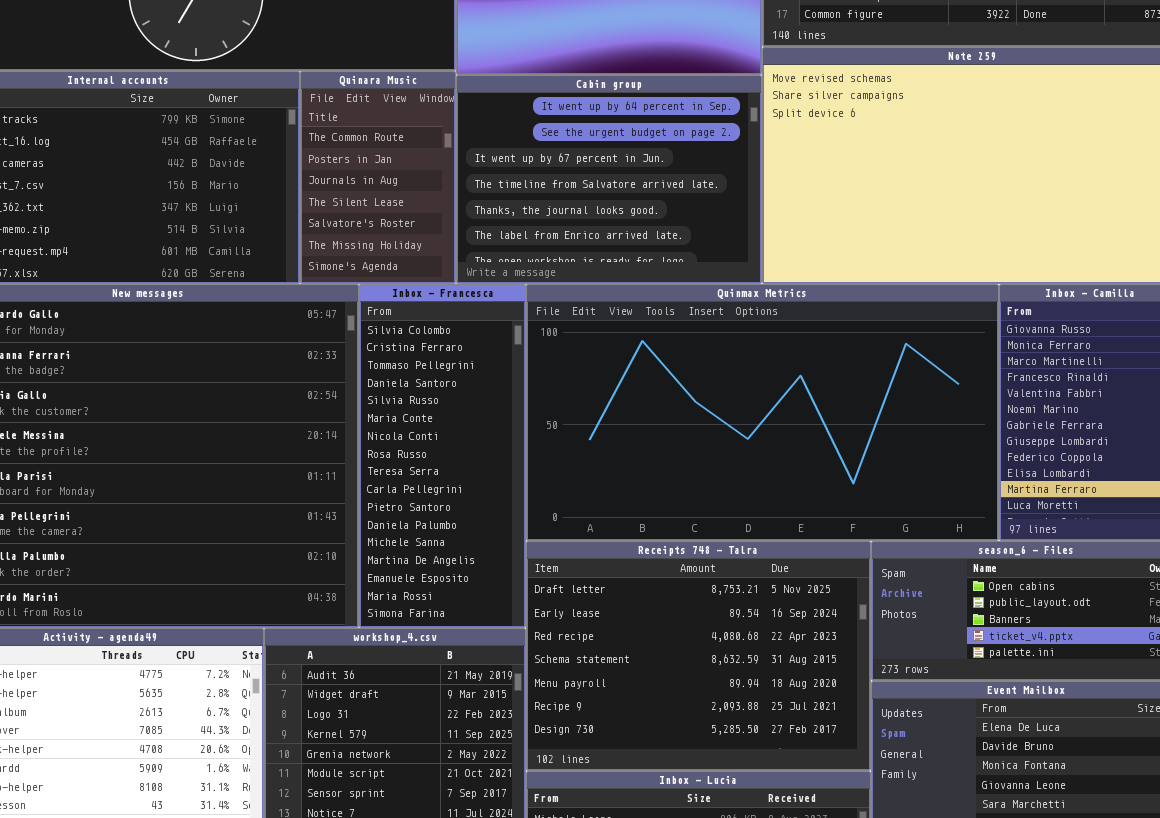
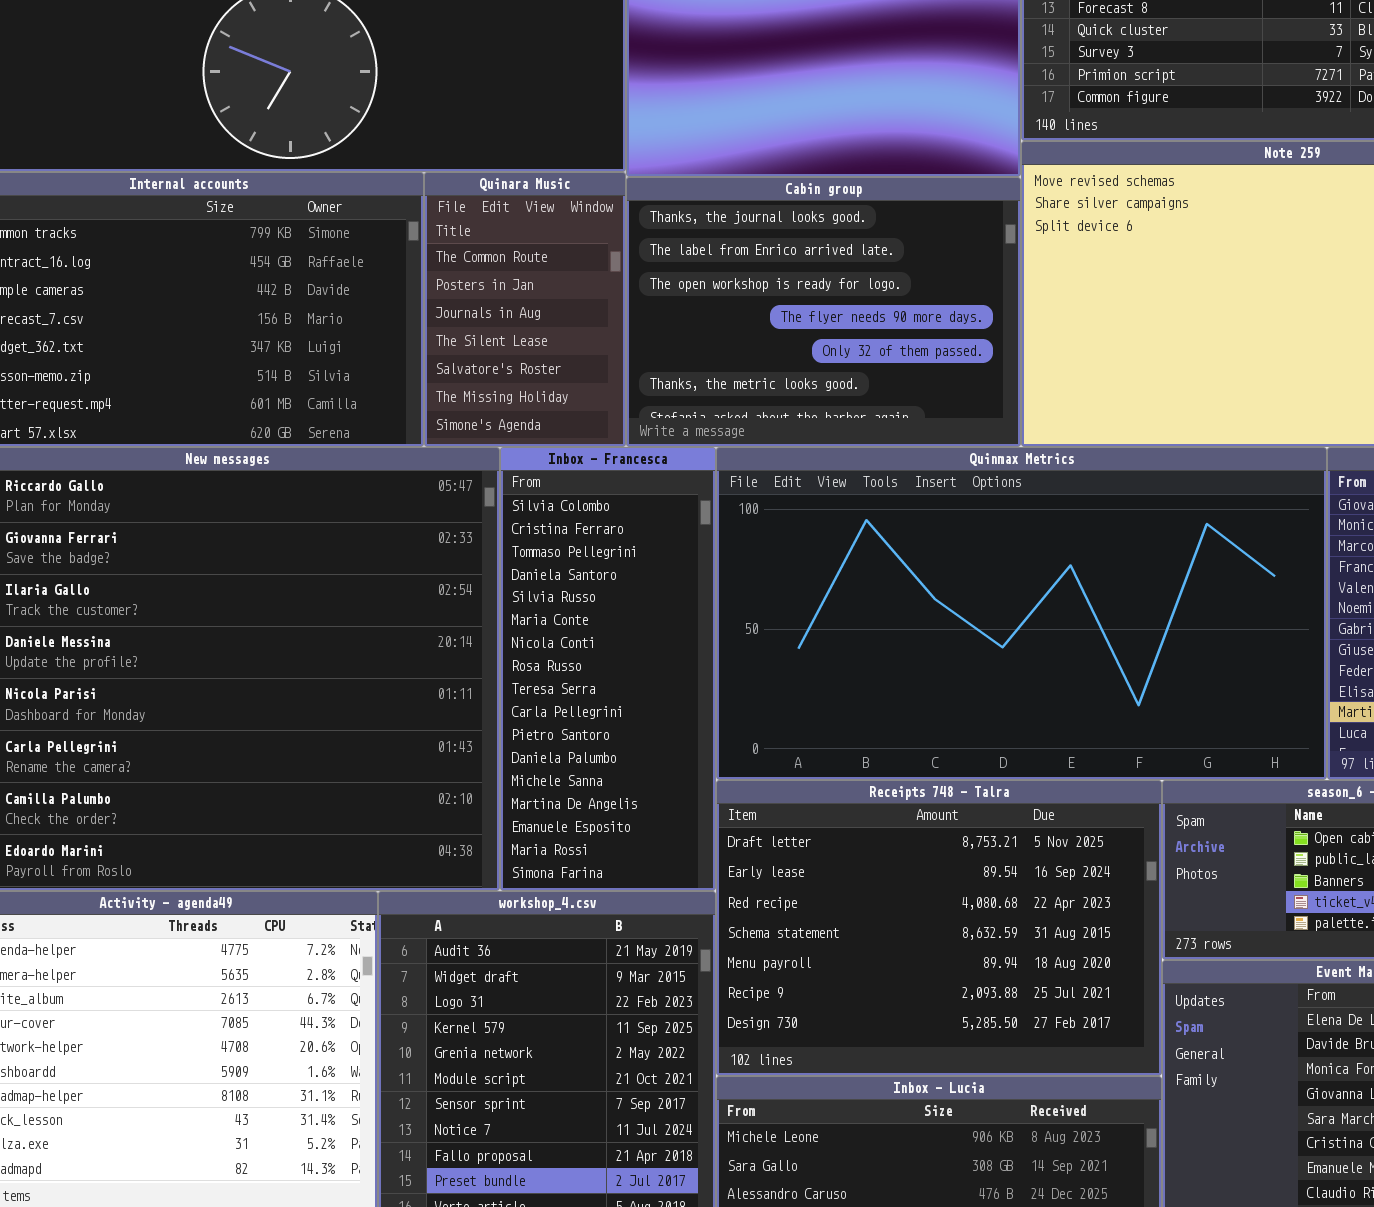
Cabin group: [456,75,762,284] -> [626,177,1021,447], scrolled down 4 rows

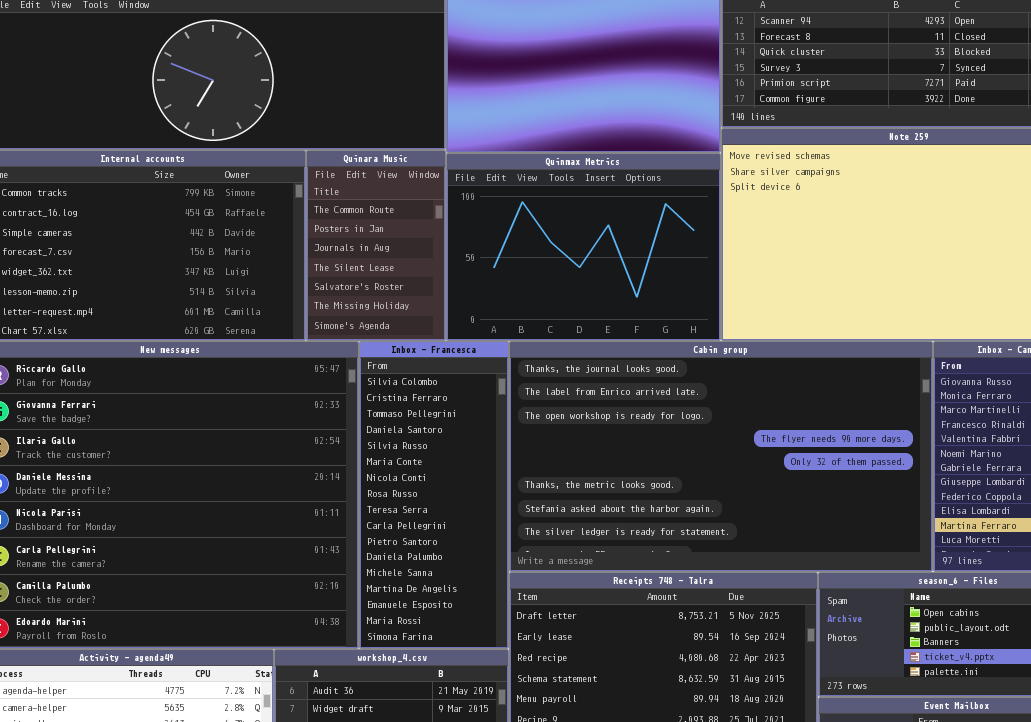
Cabin group: [626,177,1021,447] -> [509,341,933,572], moved, resized
Quinmax Metrics: [716,447,1327,780] -> [446,153,721,341], moved, resized

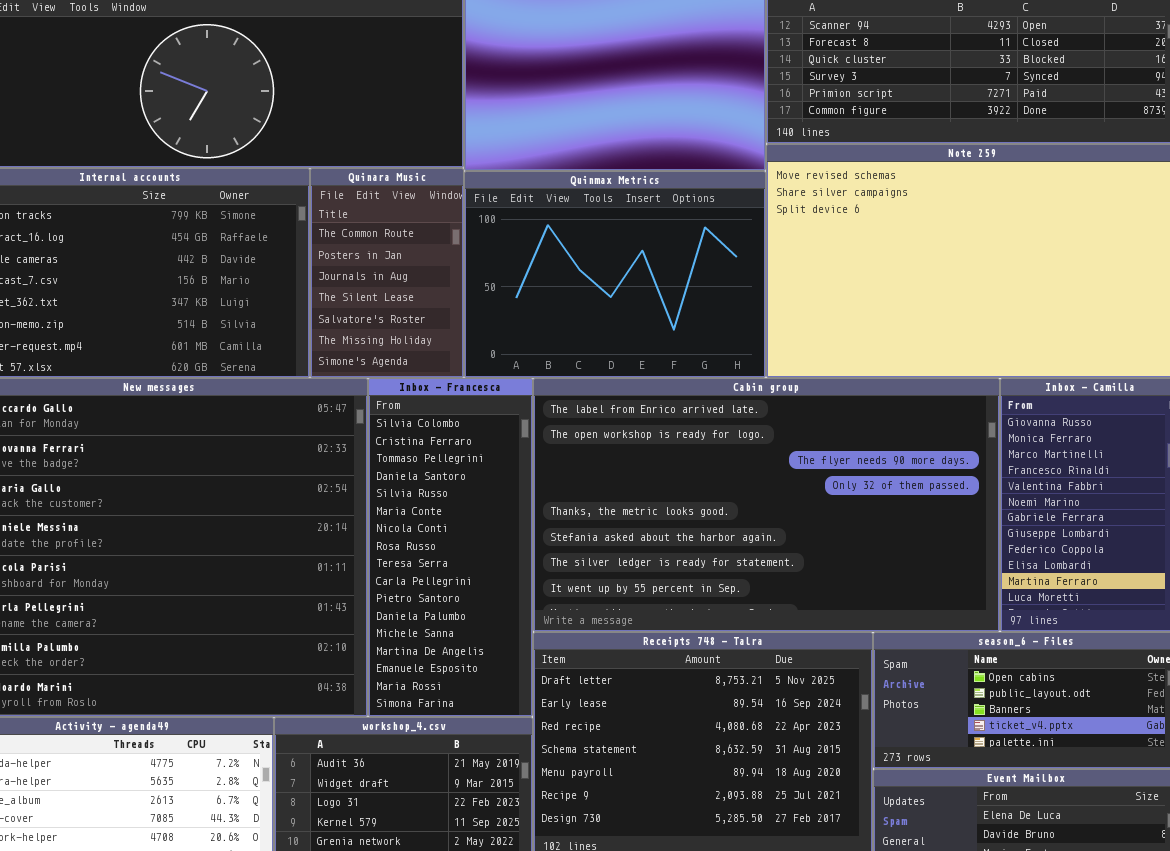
Cabin group: [509,341,933,572] -> [533,378,1000,632], scrolled down 1 row

